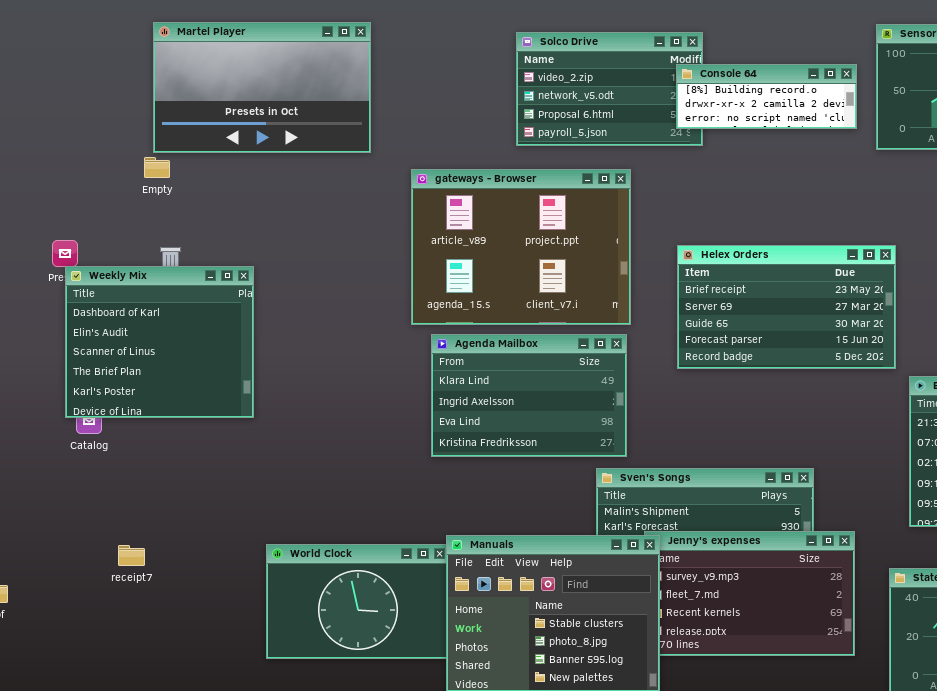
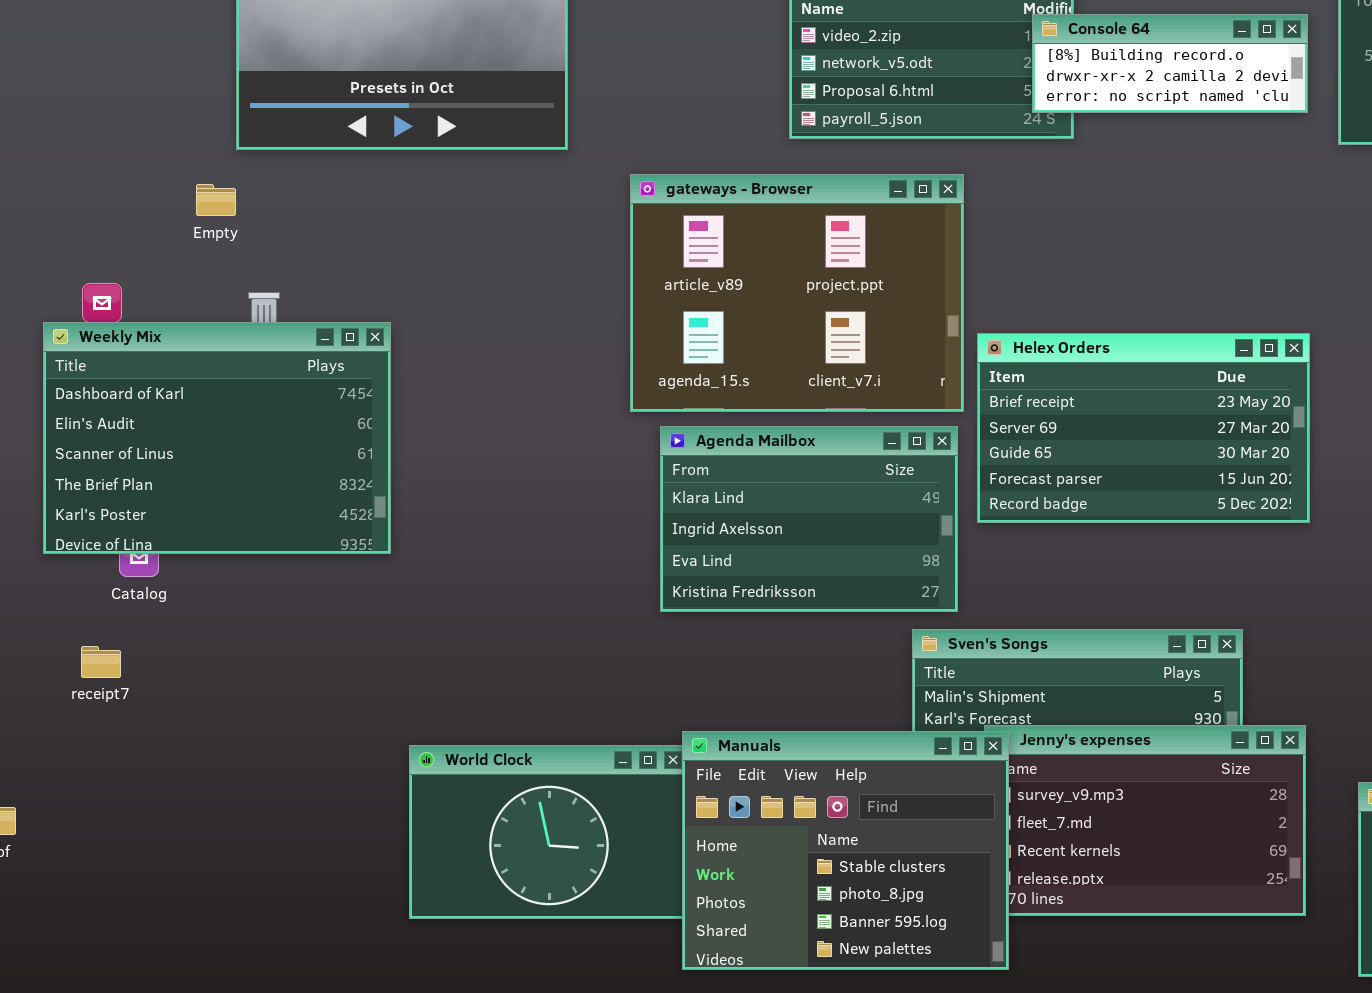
Empty: [144,157,170,178] -> [196,184,236,216], moved
Helex Orders: [677,245,896,369] -> [977,333,1310,523], moved
Weekly Mix: [65,266,254,418] -> [43,322,391,554], resized
receipt7: [118,545,145,566] -> [81,646,121,678], moved

